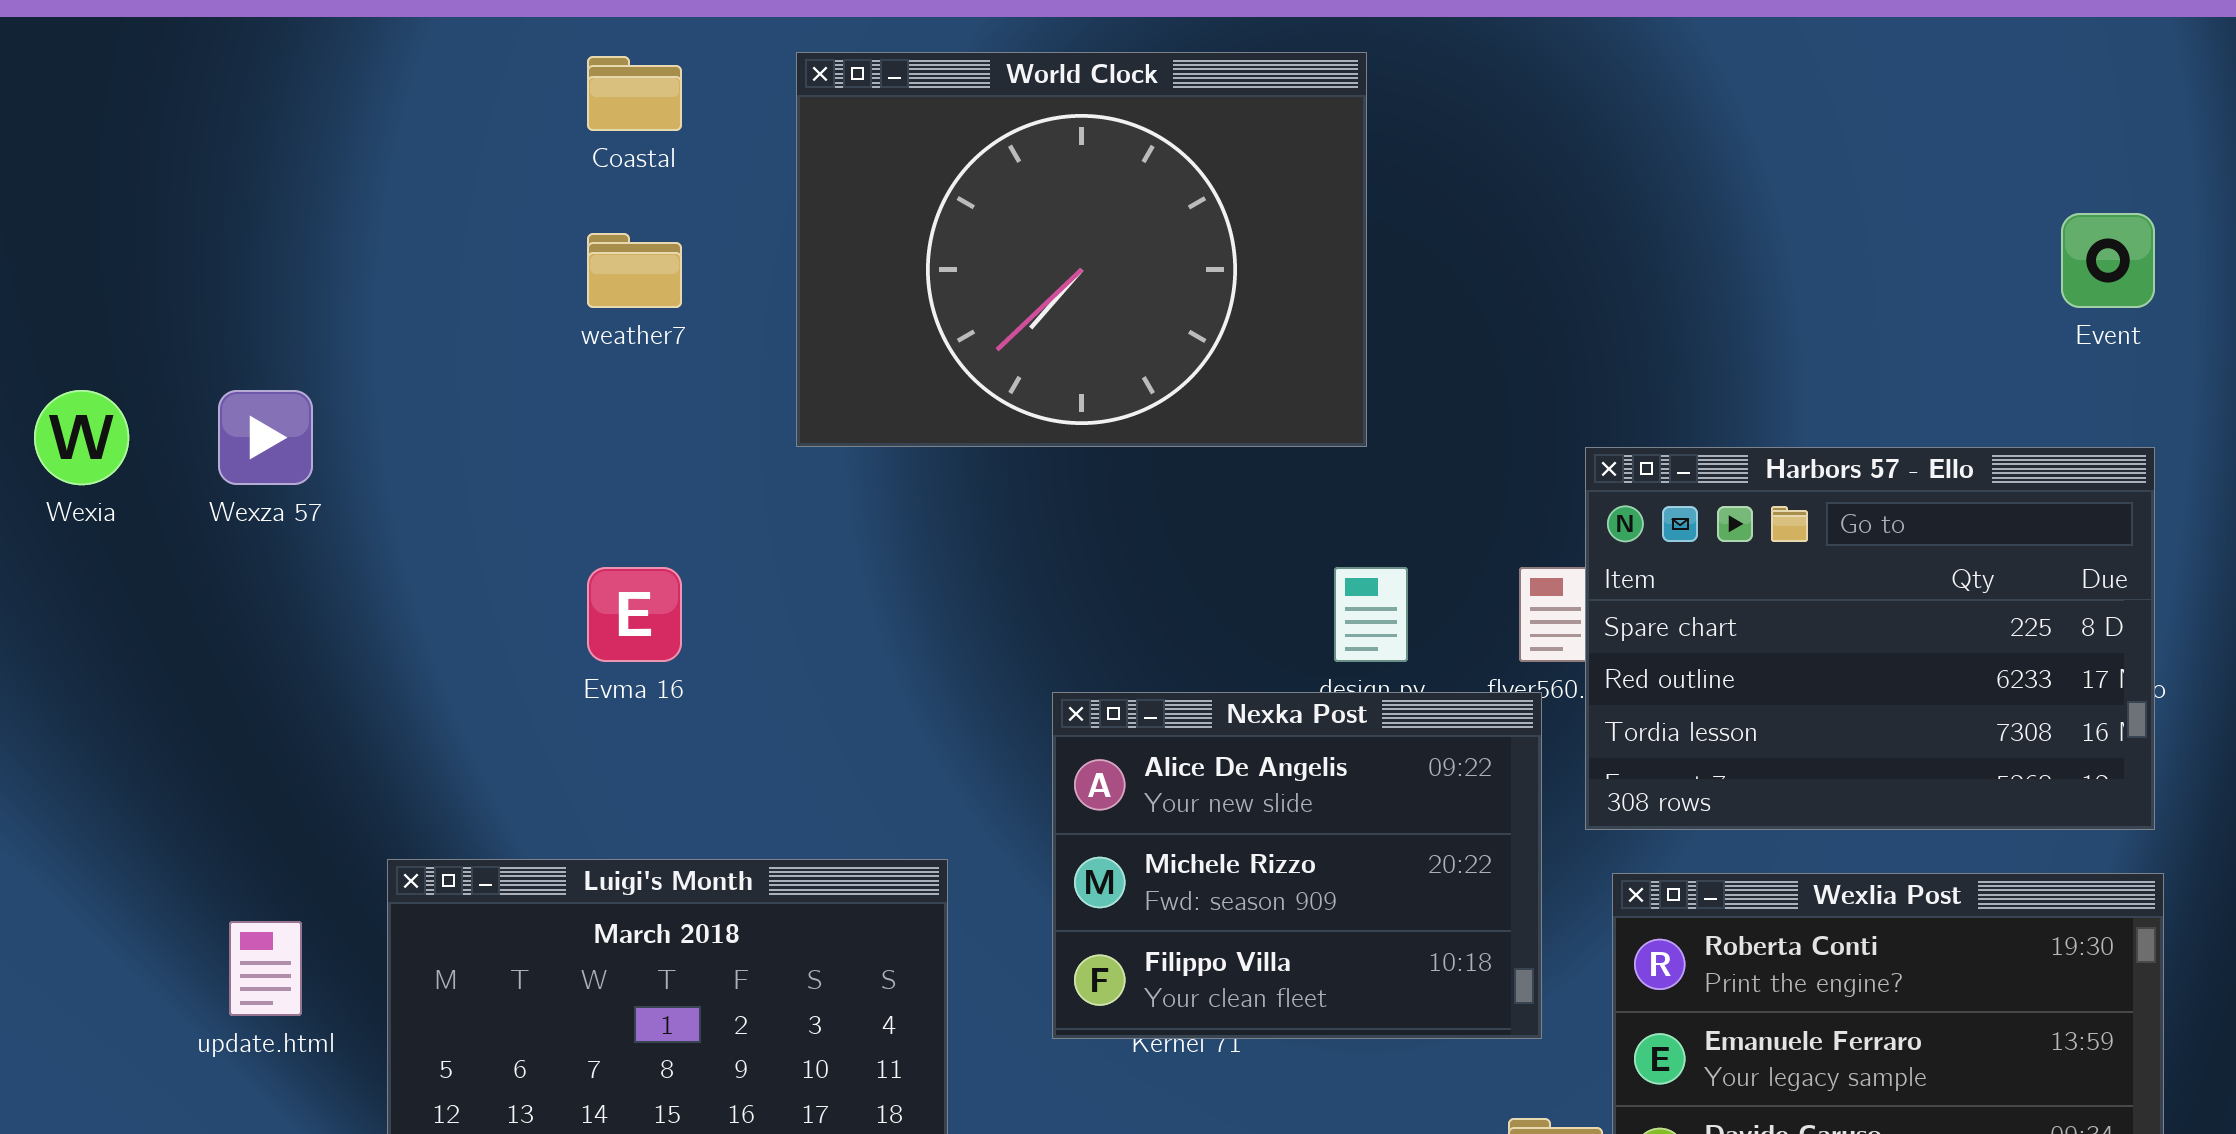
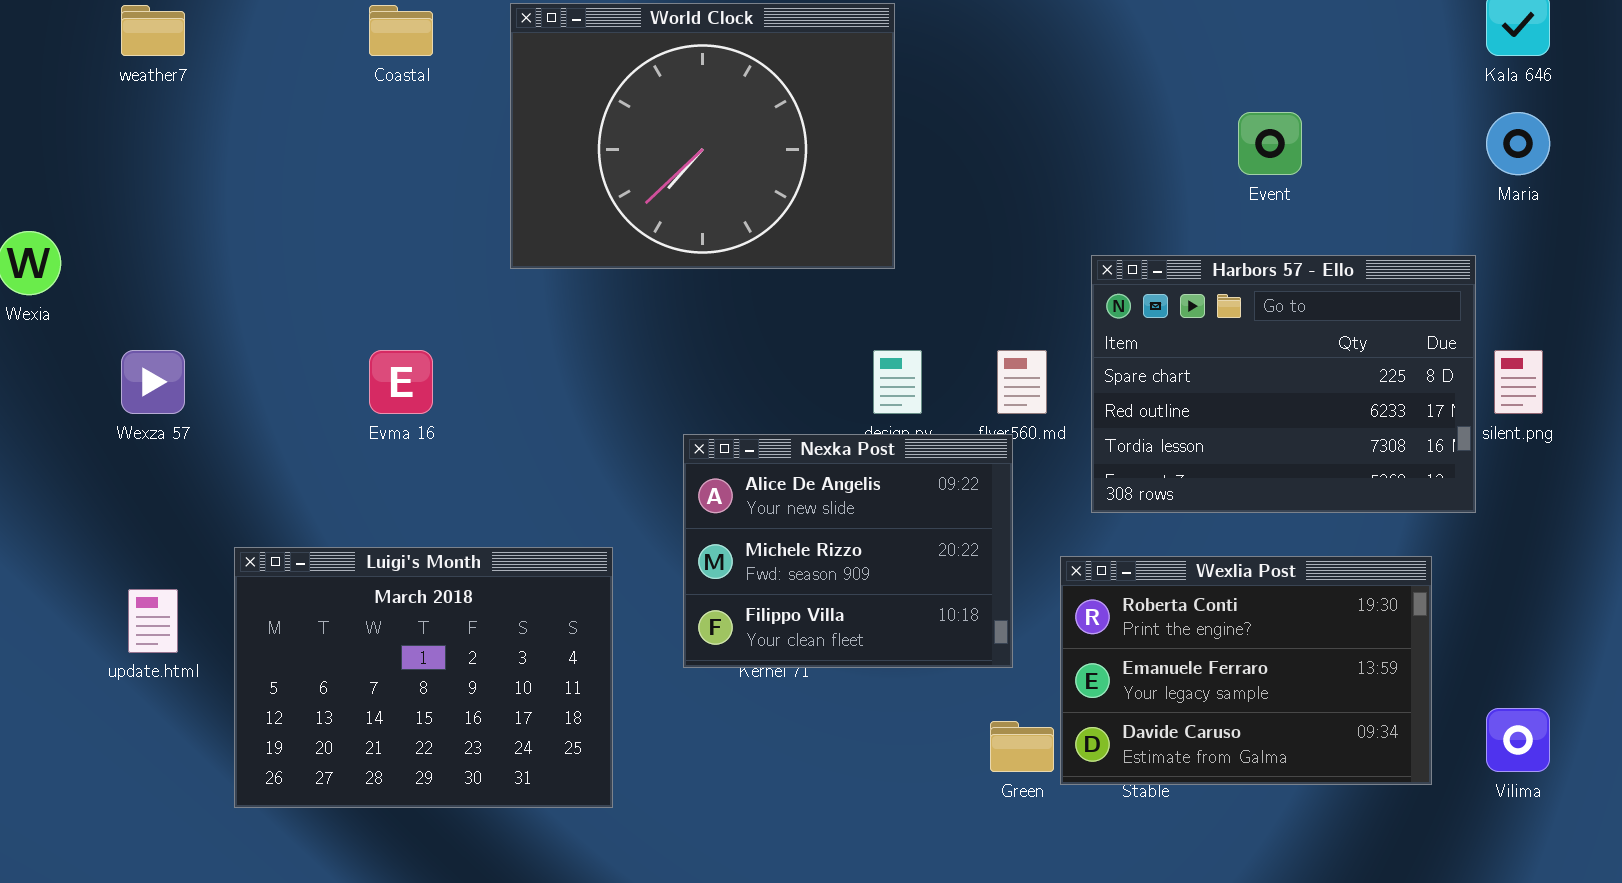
Event: [2061,213,2155,308] -> [1238,112,1302,175], moved
weather7: [587,233,682,308] -> [121,5,185,56], moved
Wexza 57: [218,390,313,485] -> [121,350,185,414], moved
Harbors 57 - Ello: [1585,447,2155,830] -> [1091,255,1476,513], moved

